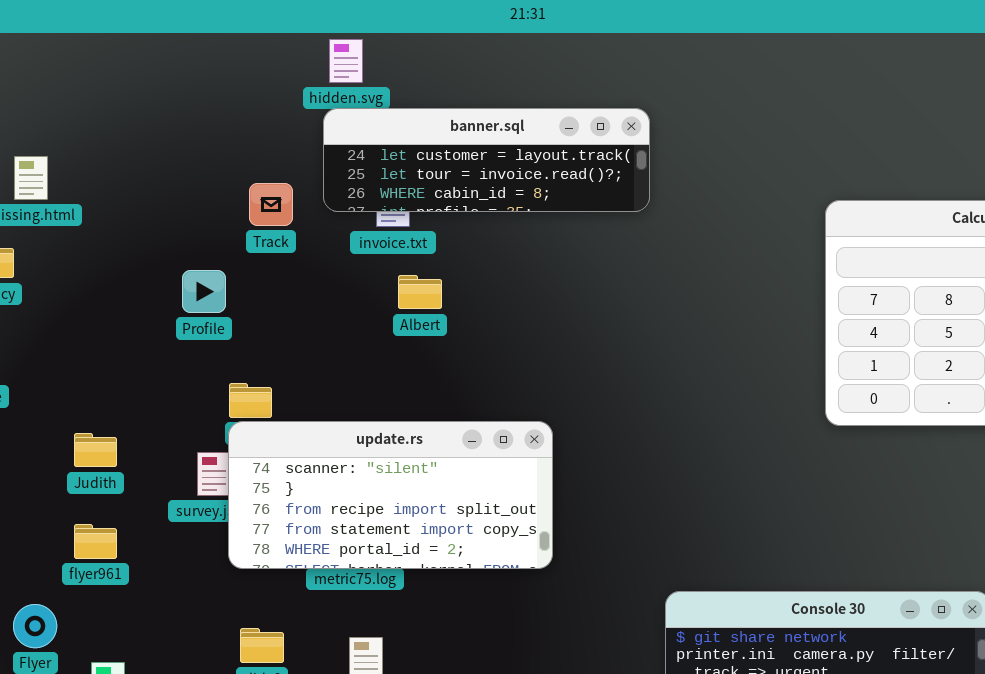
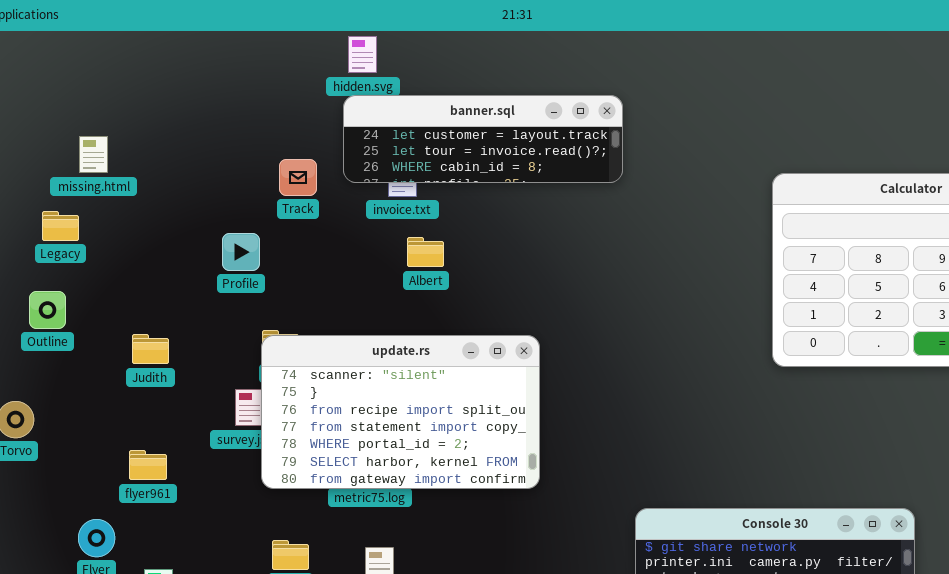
update.rs: [228,421,553,569] -> [261,335,540,489], resized
Judith: [74,433,117,467] -> [132,334,169,364], moved

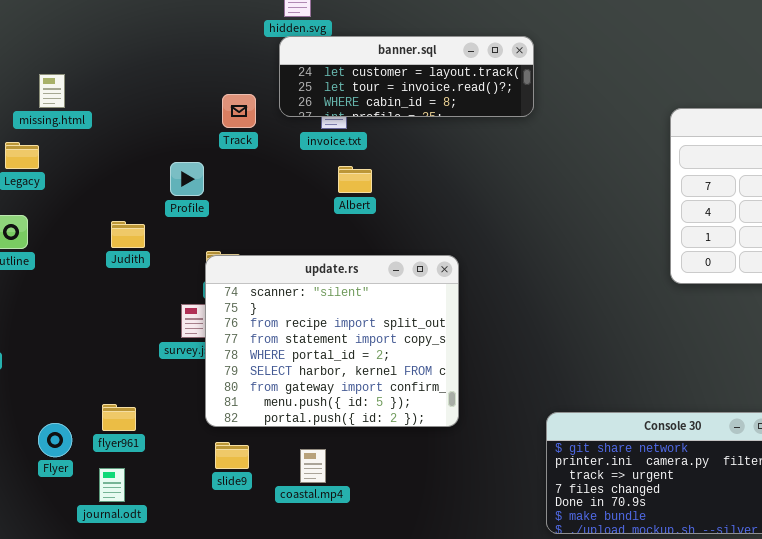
Judith: [132,334,169,364] -> [111,221,145,248], moved
update.rs: [261,335,540,489] -> [205,255,459,427], resized
flyer961: [129,450,167,480] -> [102,404,136,431], moved

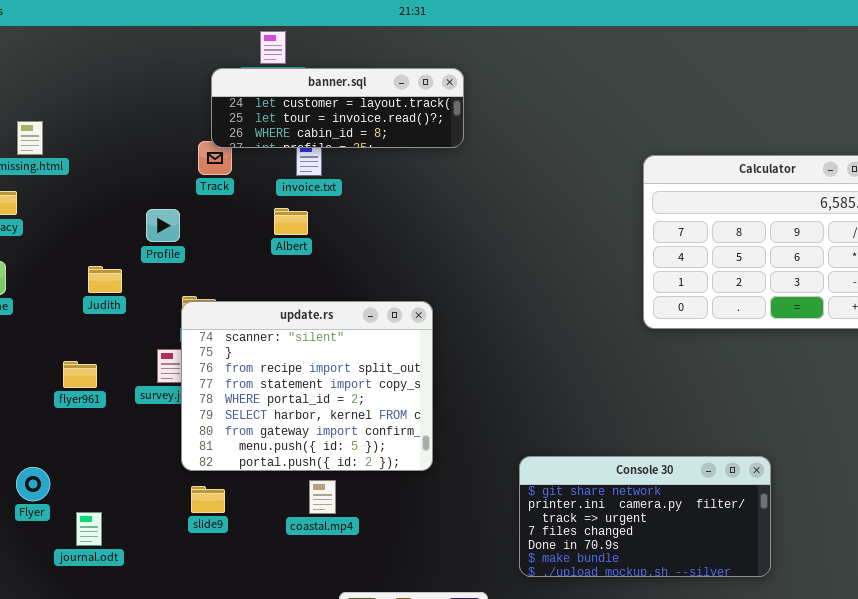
banner.sql: [279,36,534,117] -> [211,68,464,148], moved
Albert: [338,166,372,193] -> [274,208,308,235], moved
flyer961: [102,404,136,431] -> [63,361,97,388], moved
coastal.mp4: [300,449,326,483] -> [309,480,336,514], moved

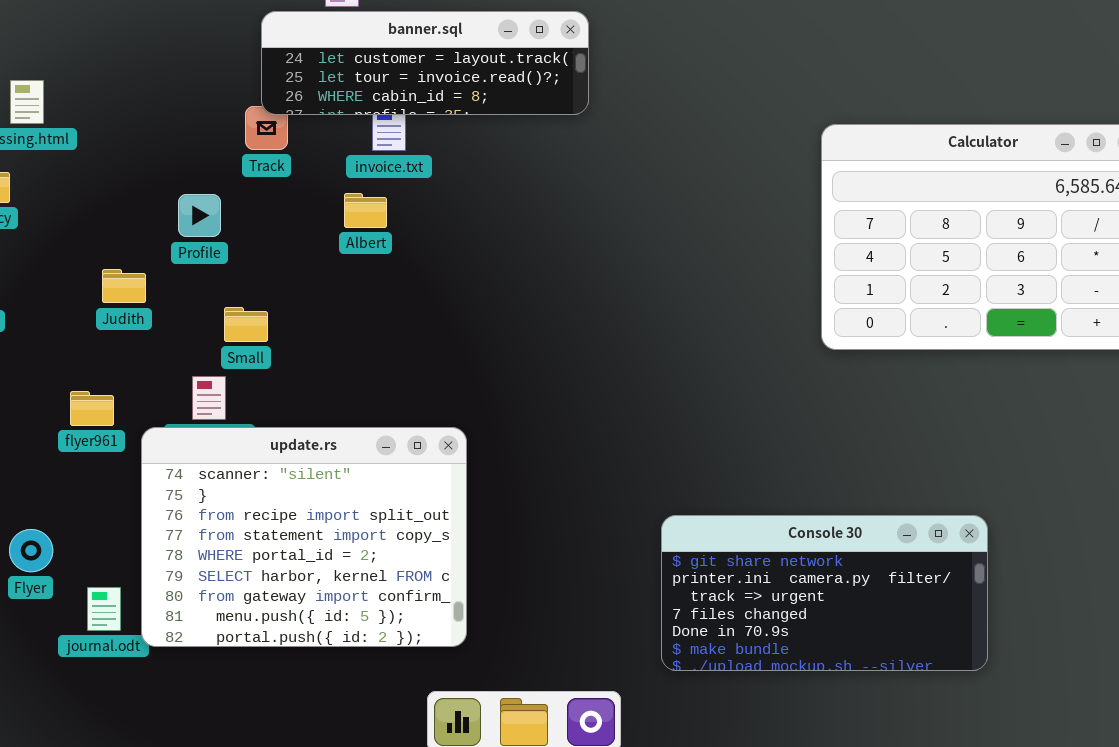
update.rs: [181,301,433,471] -> [141,427,467,647], moved

